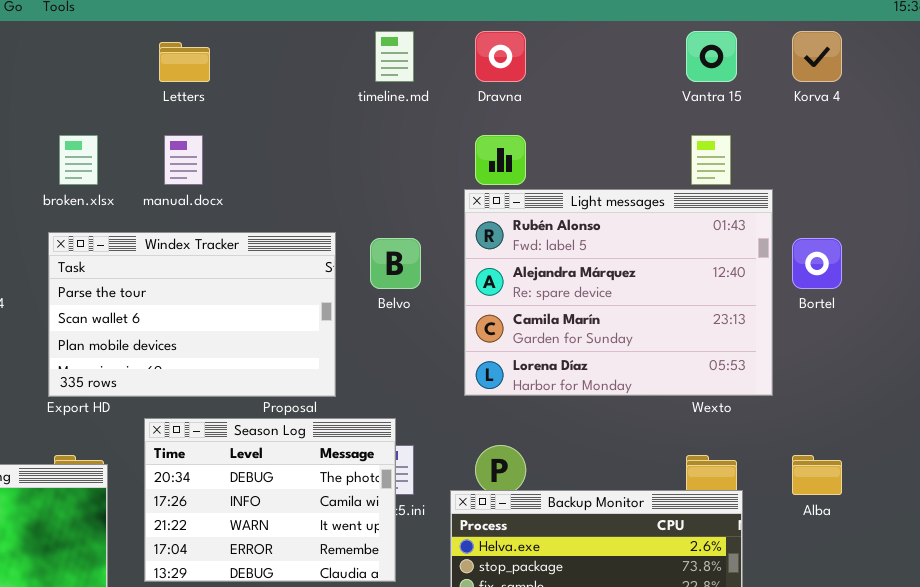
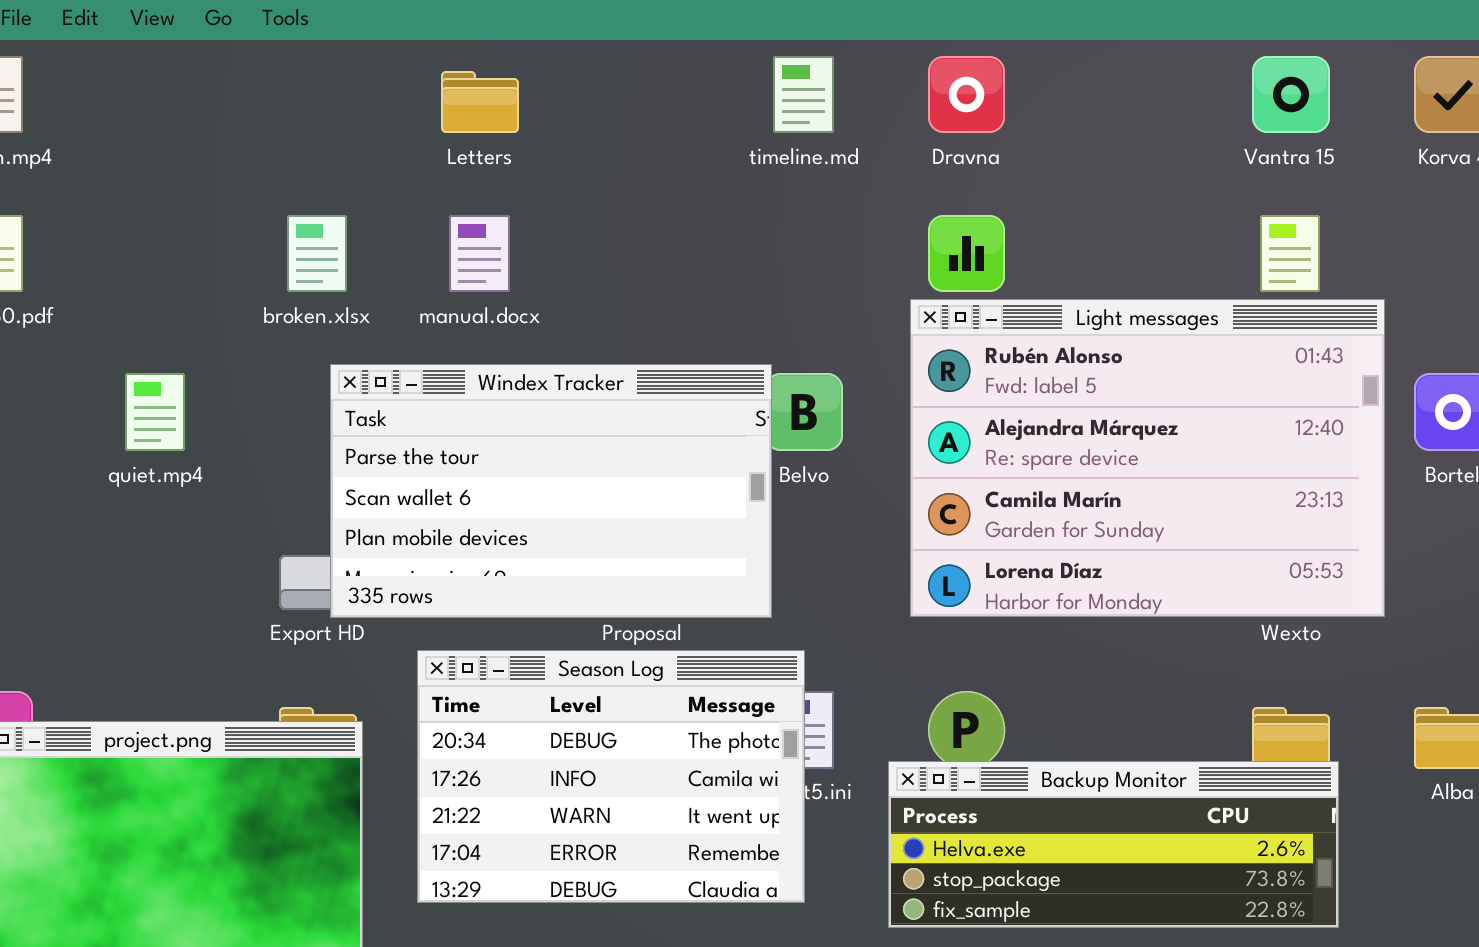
Windex Tracker: [48,232,336,397] -> [330,364,772,618], moved

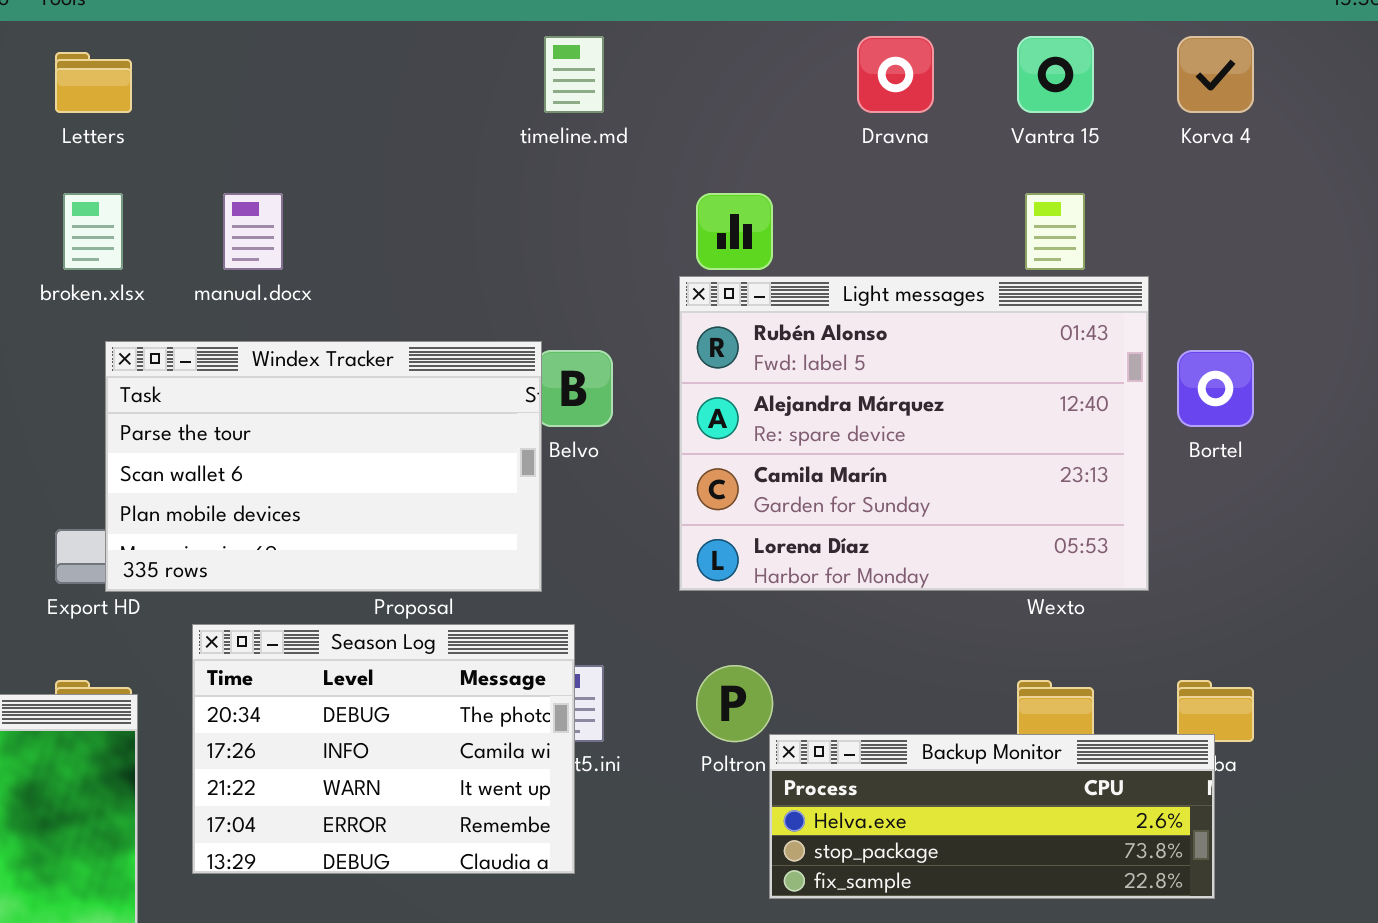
Dravna: [928,56,1005,133] -> [857,36,934,113], moved
Letters: [441,71,519,133] -> [55,52,132,113], moved
Backup Monitor: [888,761,1339,928] -> [769,734,1215,899], moved

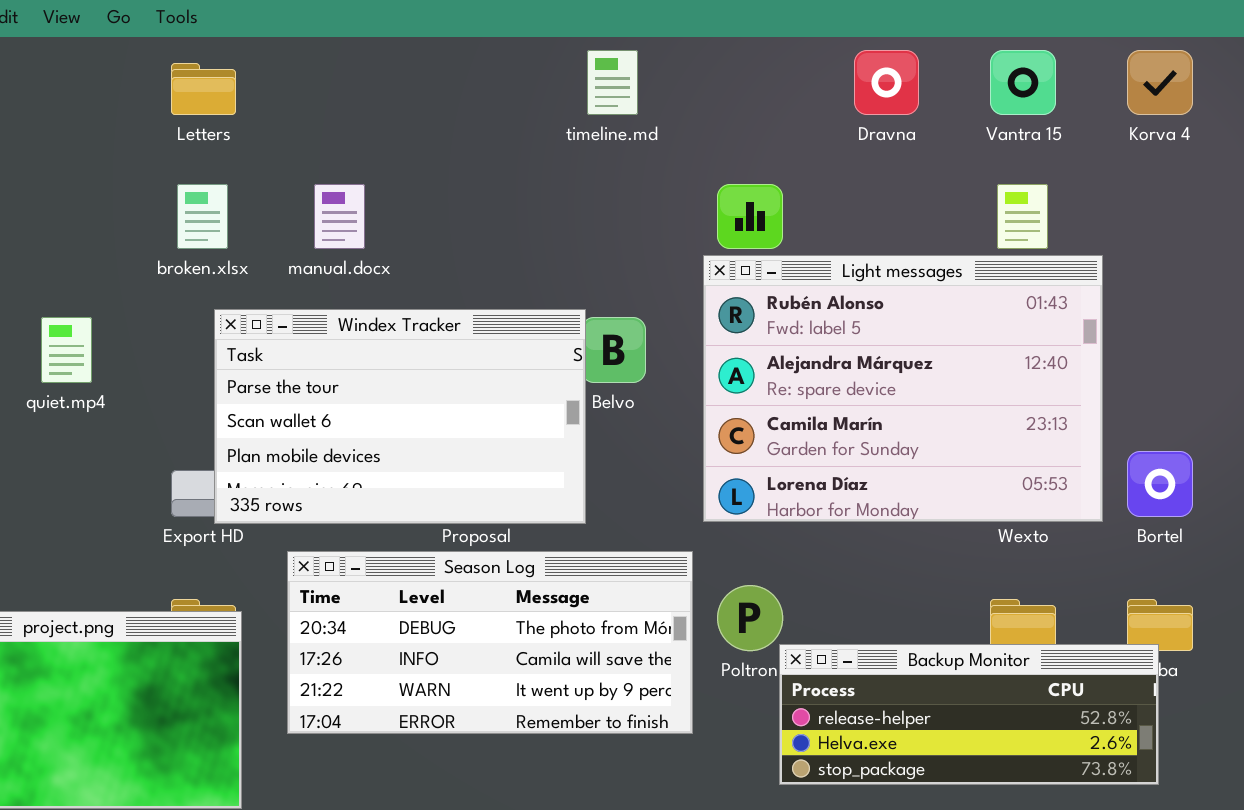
Bortel: [1177,350,1254,427] -> [1127,451,1193,517], moved
Season Log: [192,624,575,874] -> [287,551,693,734], resized
Backup Monitor: [769,734,1215,899] -> [779,644,1159,785], scrolled up 1 row

